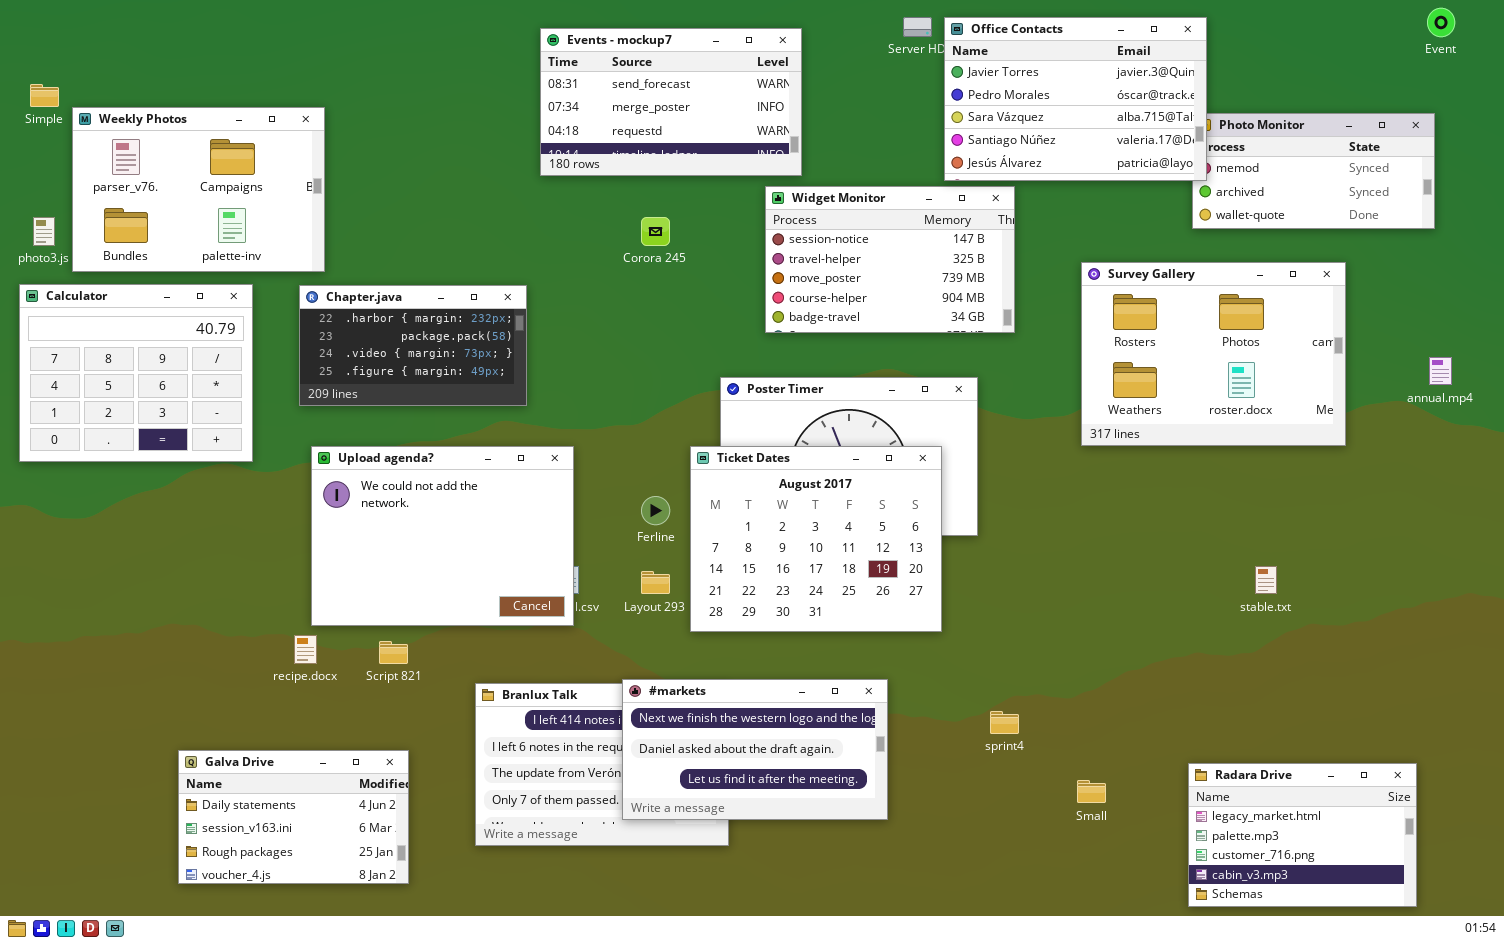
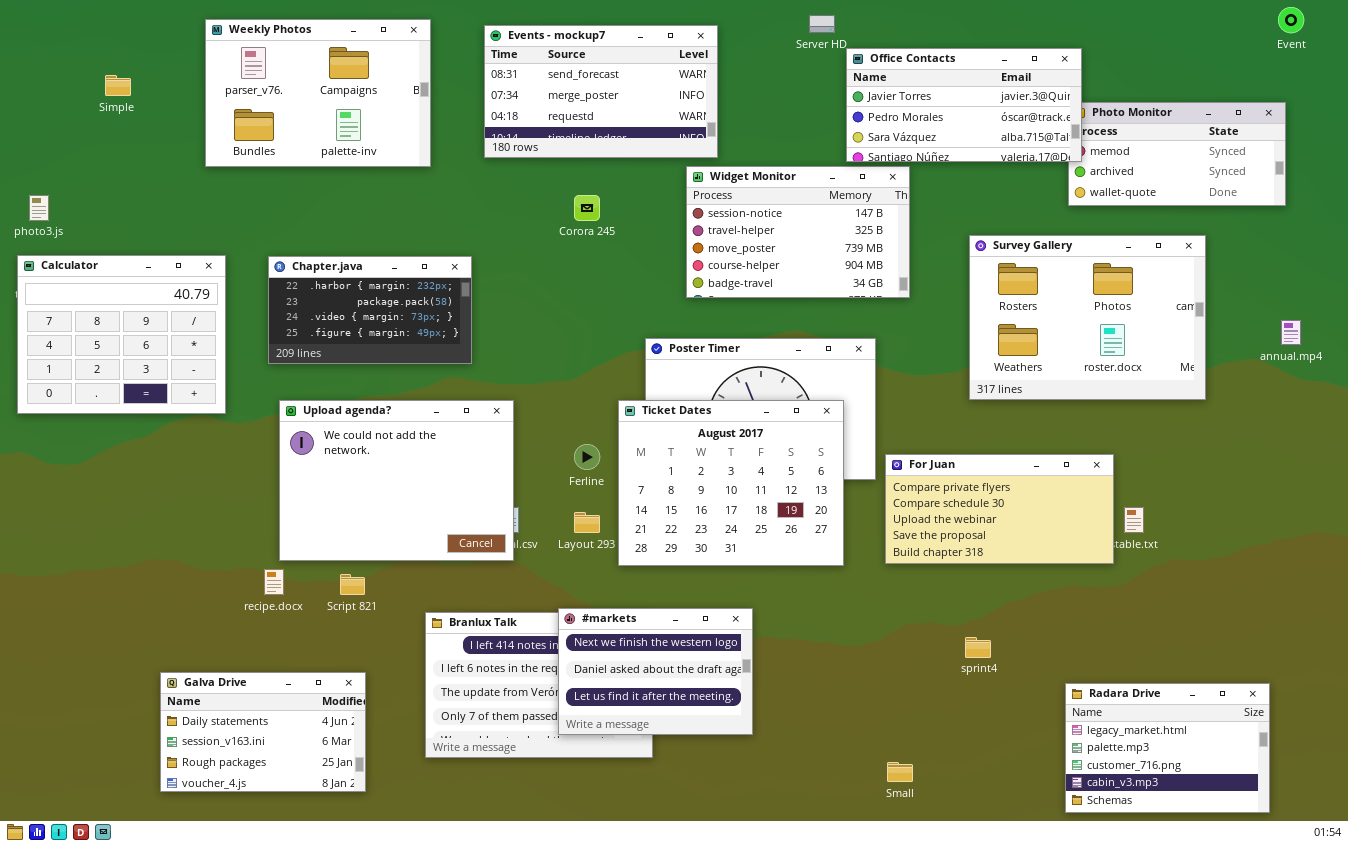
Office Contacts: [944,17,1207,181] -> [846,48,1082,162], resized
Simple: [30,84,59,107] -> [105,75,131,96], moved
Weekly Photos: [72,107,325,272] -> [205,19,431,167], moved
For Juan: none -> [885,454,1114,564], opened
#markets: [622,679,888,820] -> [558,608,753,735], resized
sprint4: [990,711,1019,734] -> [965,637,991,658], moved
Small: [1077,780,1106,803] -> [887,762,913,782], moved

